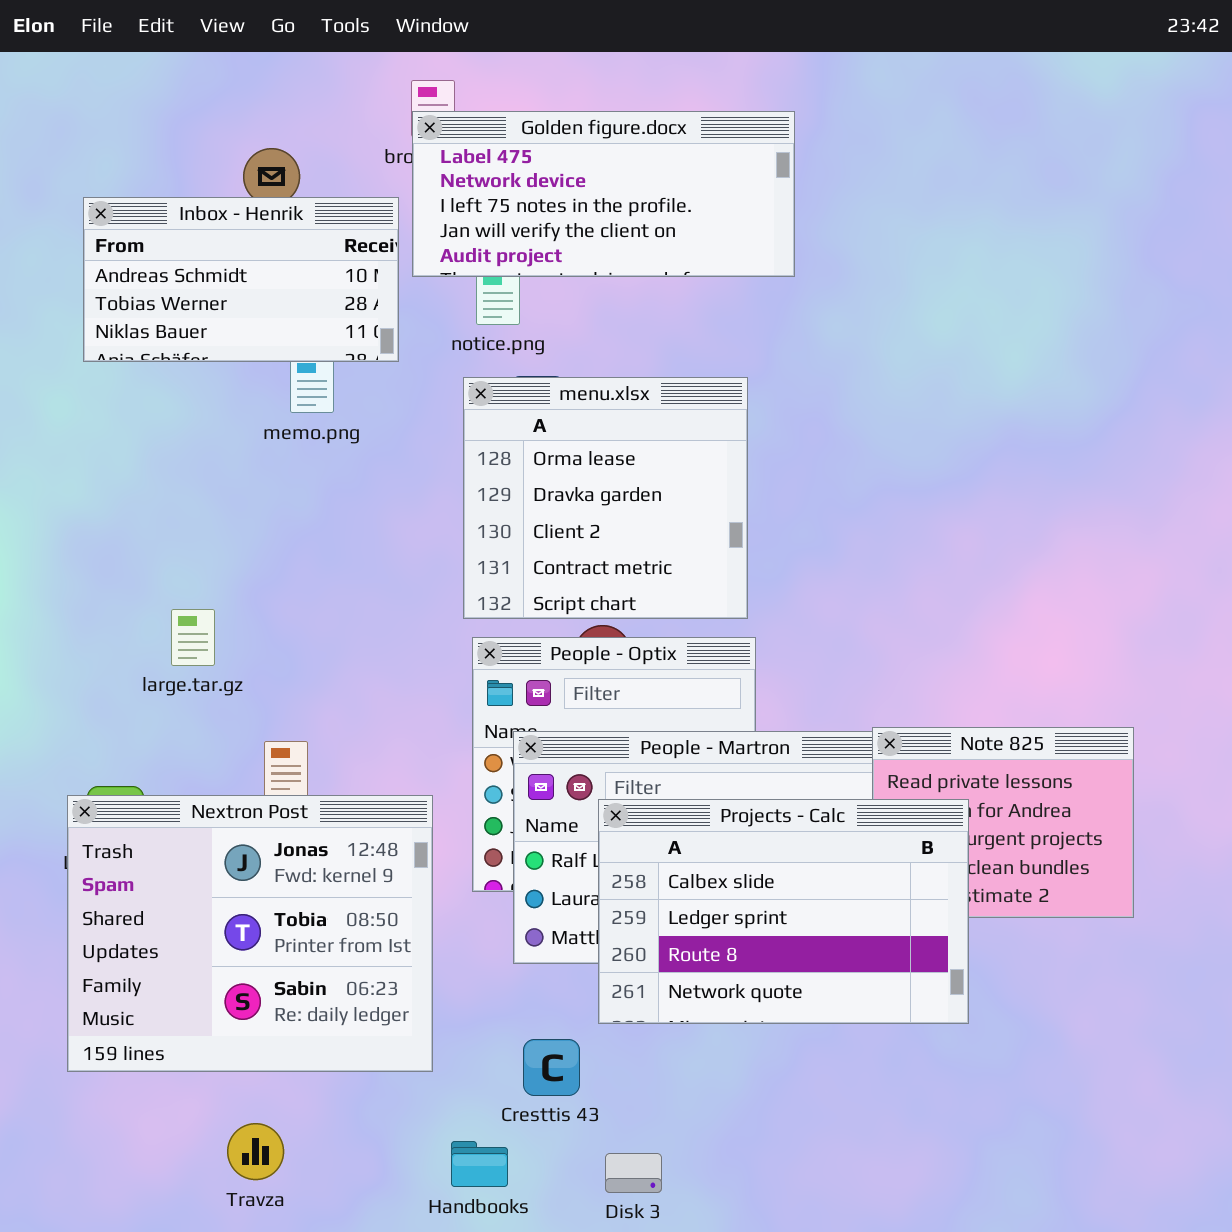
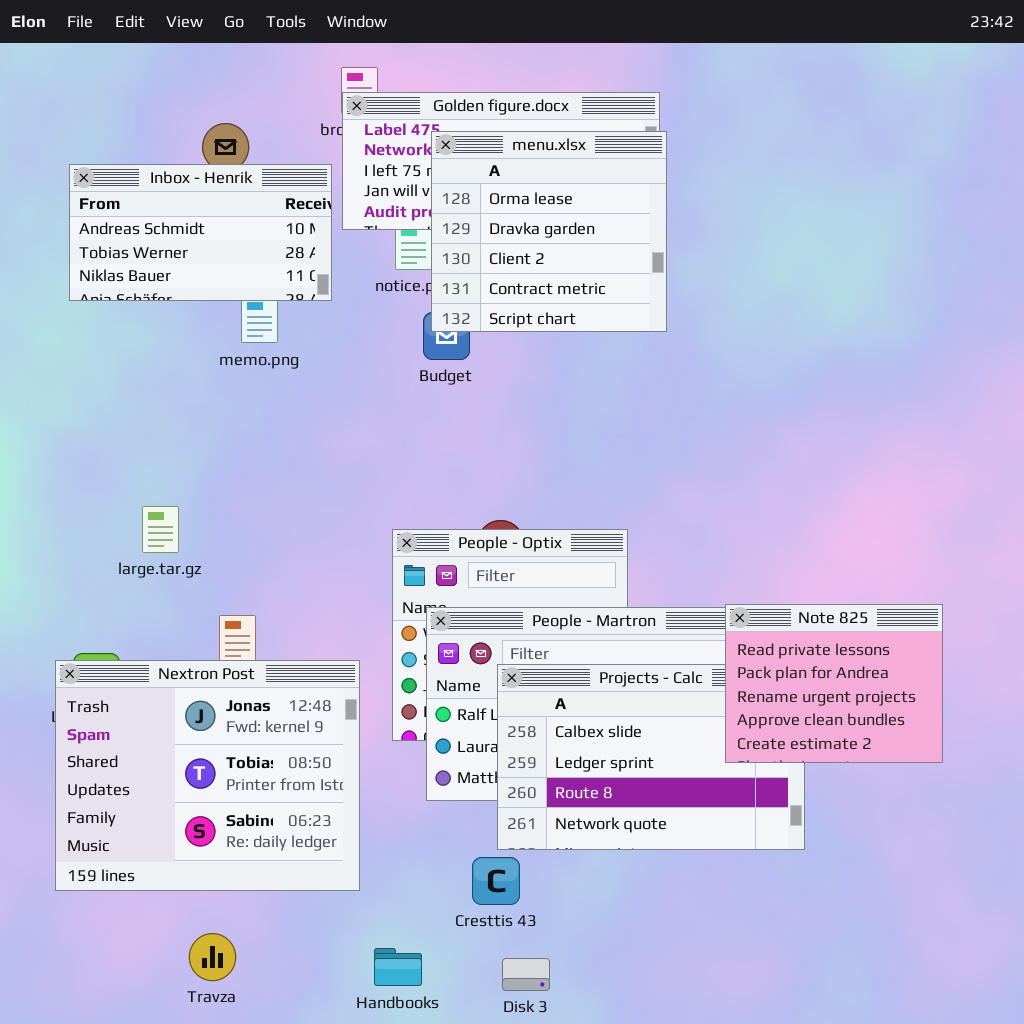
menu.xlsx: [463,377,748,619] -> [431,131,667,332], moved
Note 825: [872,727,1134,918] -> [725,604,943,763], raised
Cresttis 43: [523,1039,580,1096] -> [472,857,520,905], moved

